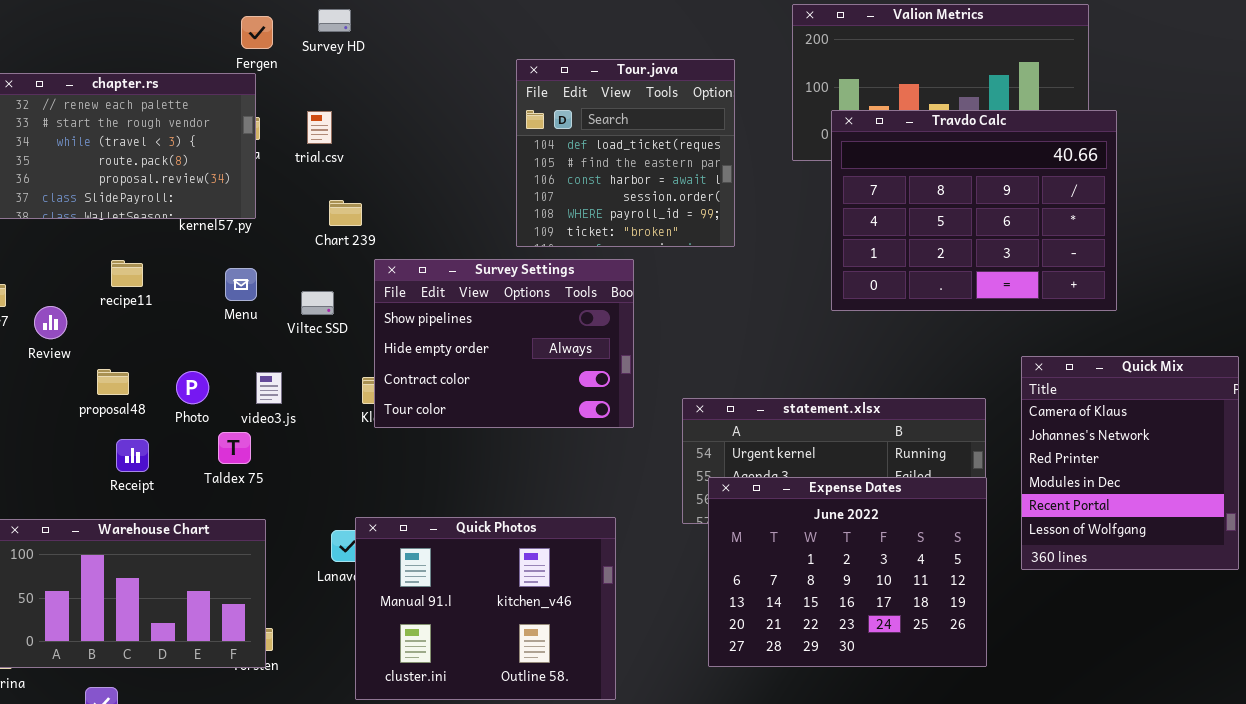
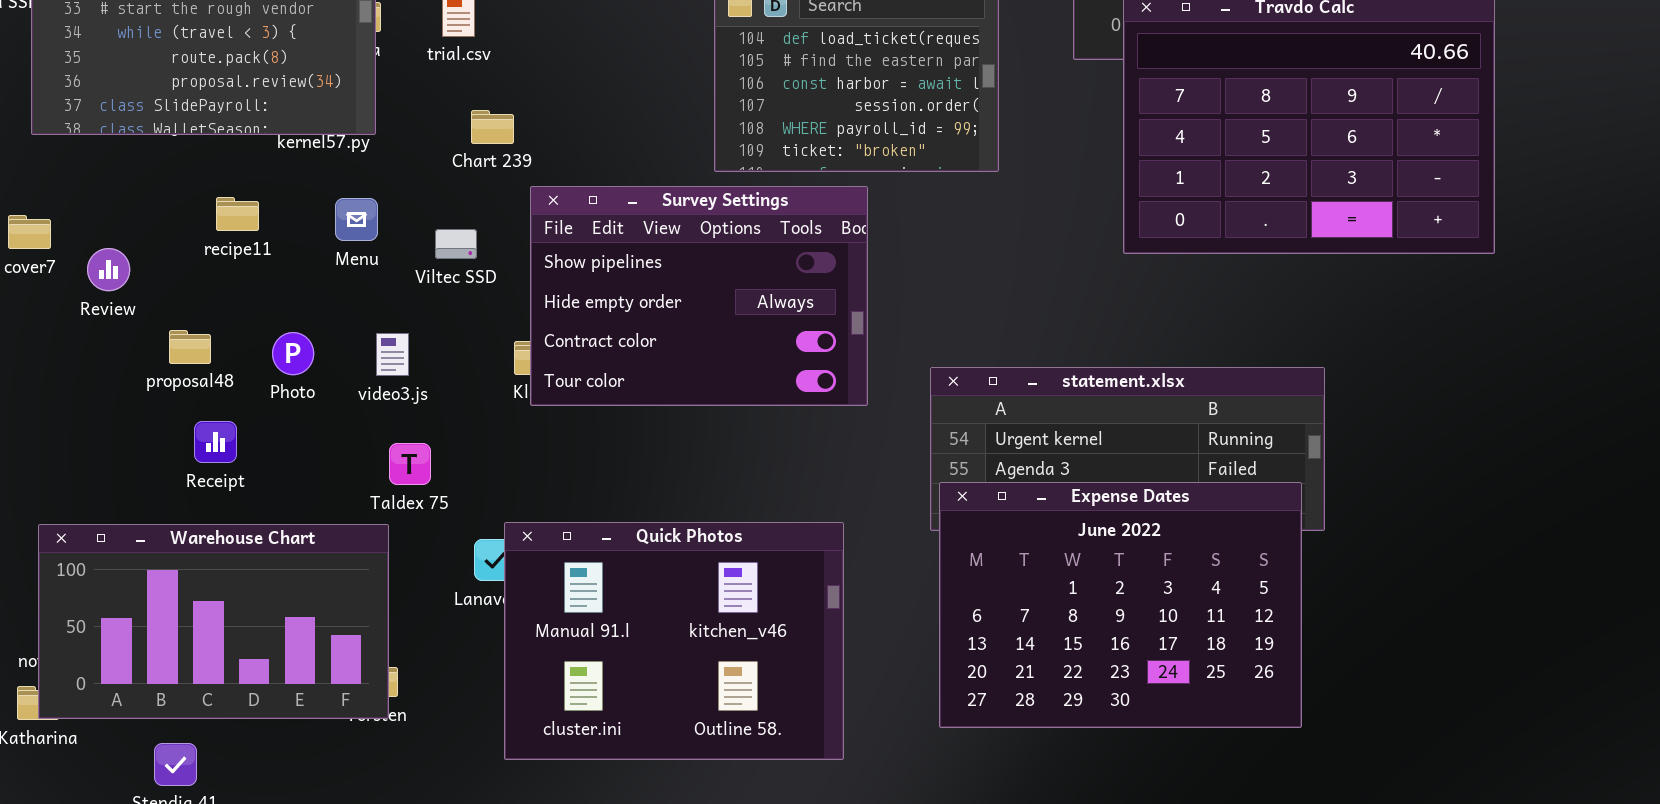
recipe11: [111,260,143,287] -> [216,197,259,231], moved
Quick Mix: [1021,356,1239,570] -> none, closed
Taldex 75: [218,432,251,464] -> [389,443,431,485], moved
Expense Dates: [708,477,987,667] -> [939,482,1302,728], moved

